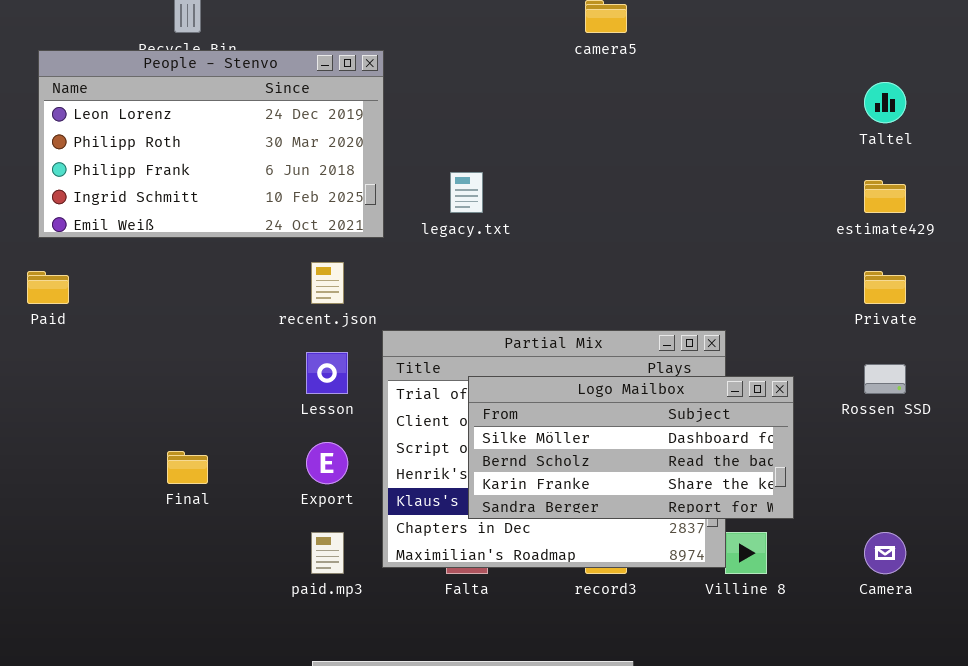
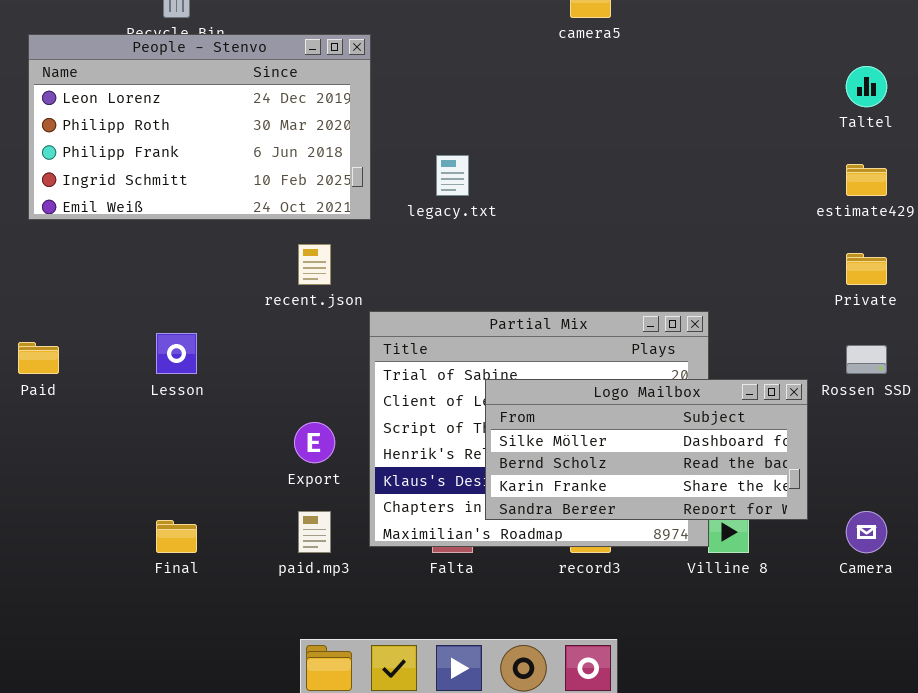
Paid: [27,271,69,304] -> [18,342,59,374], moved
Lesson: [306,352,348,394] -> [156,333,197,374], moved
Logo Mailbox: [468,376,794,519] -> [485,379,808,520], moved
Final: [167,451,208,484] -> [156,520,197,553], moved

